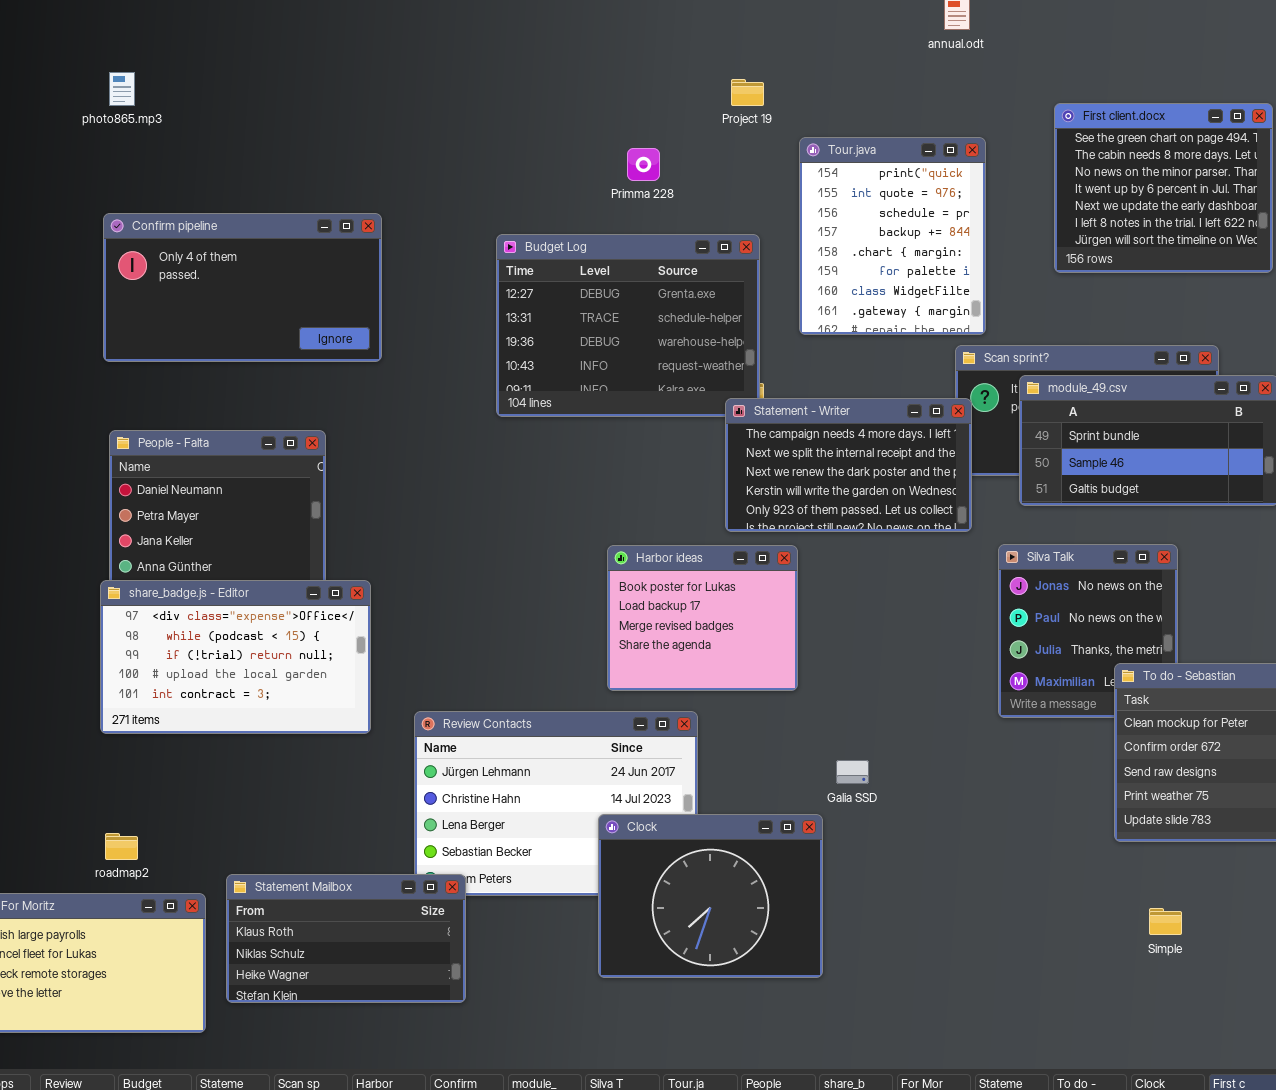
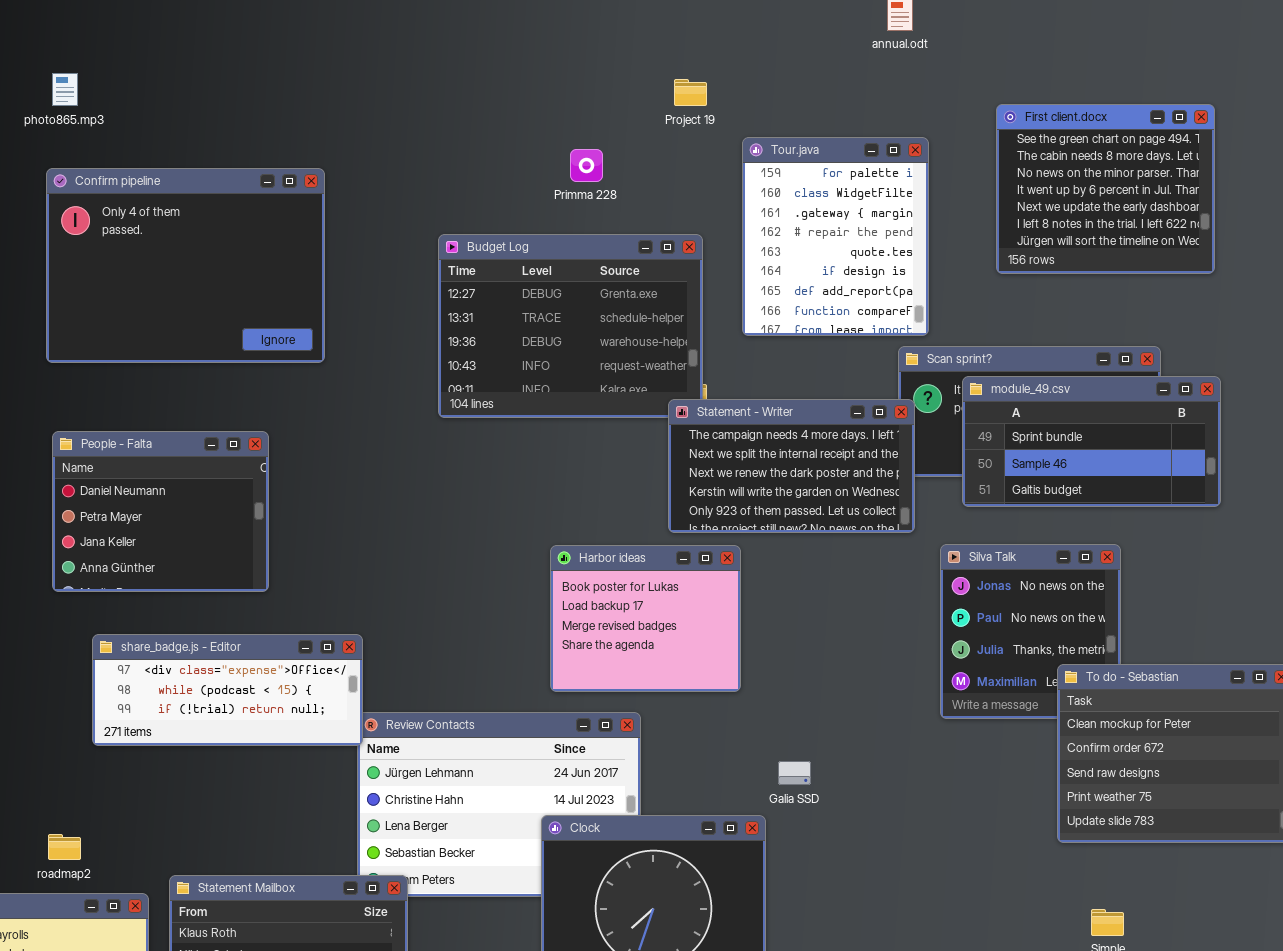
Tour.java: [799,137,986,335] -> [742,137,929,336], scrolled down 5 rows
Confirm pipeline: [103,213,382,362] -> [46,168,325,363], resized
share_badge.js - Editor: [100,580,371,734] -> [92,634,363,746], moved, resized

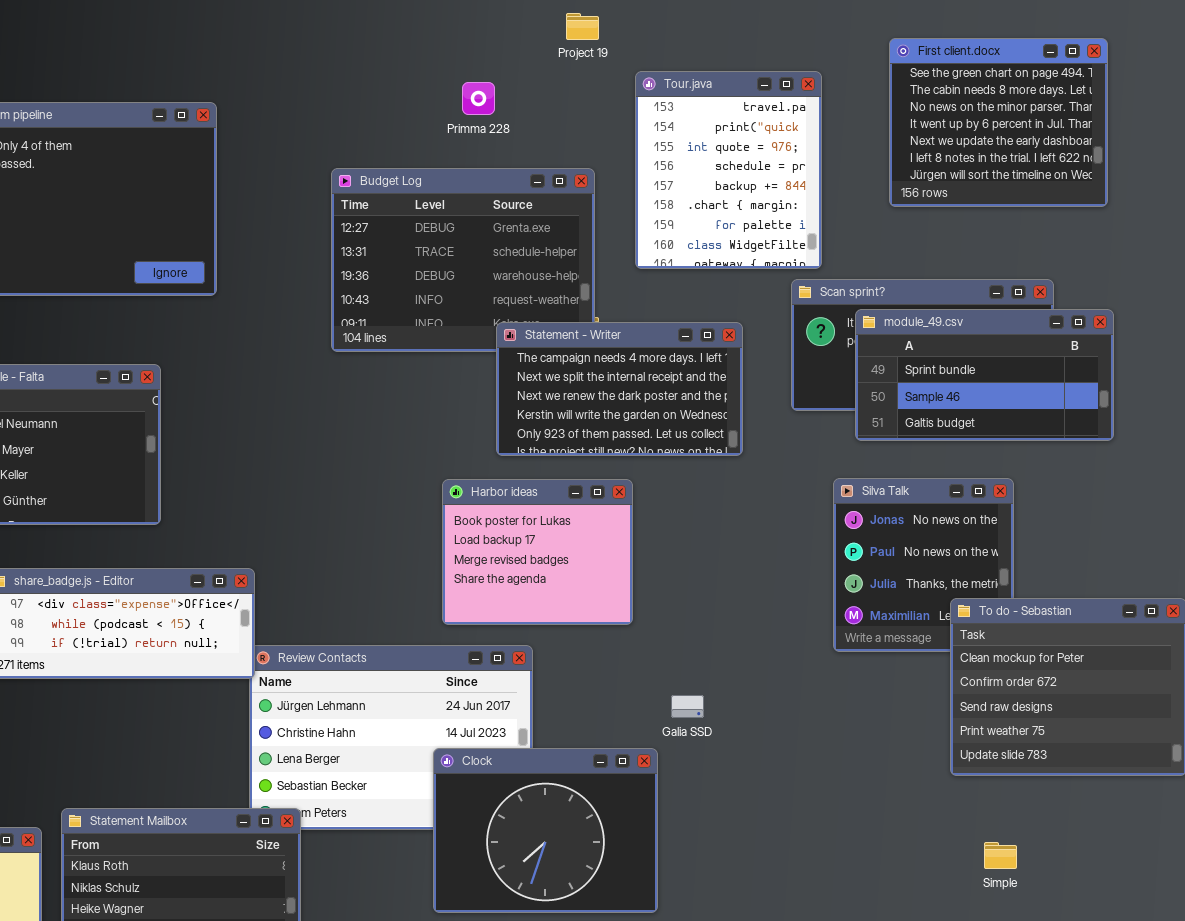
Tour.java: [742,137,929,336] -> [635,71,822,269], scrolled up 6 rows
Statement - Writer: [668,399,915,533] -> [496,322,743,456], moved

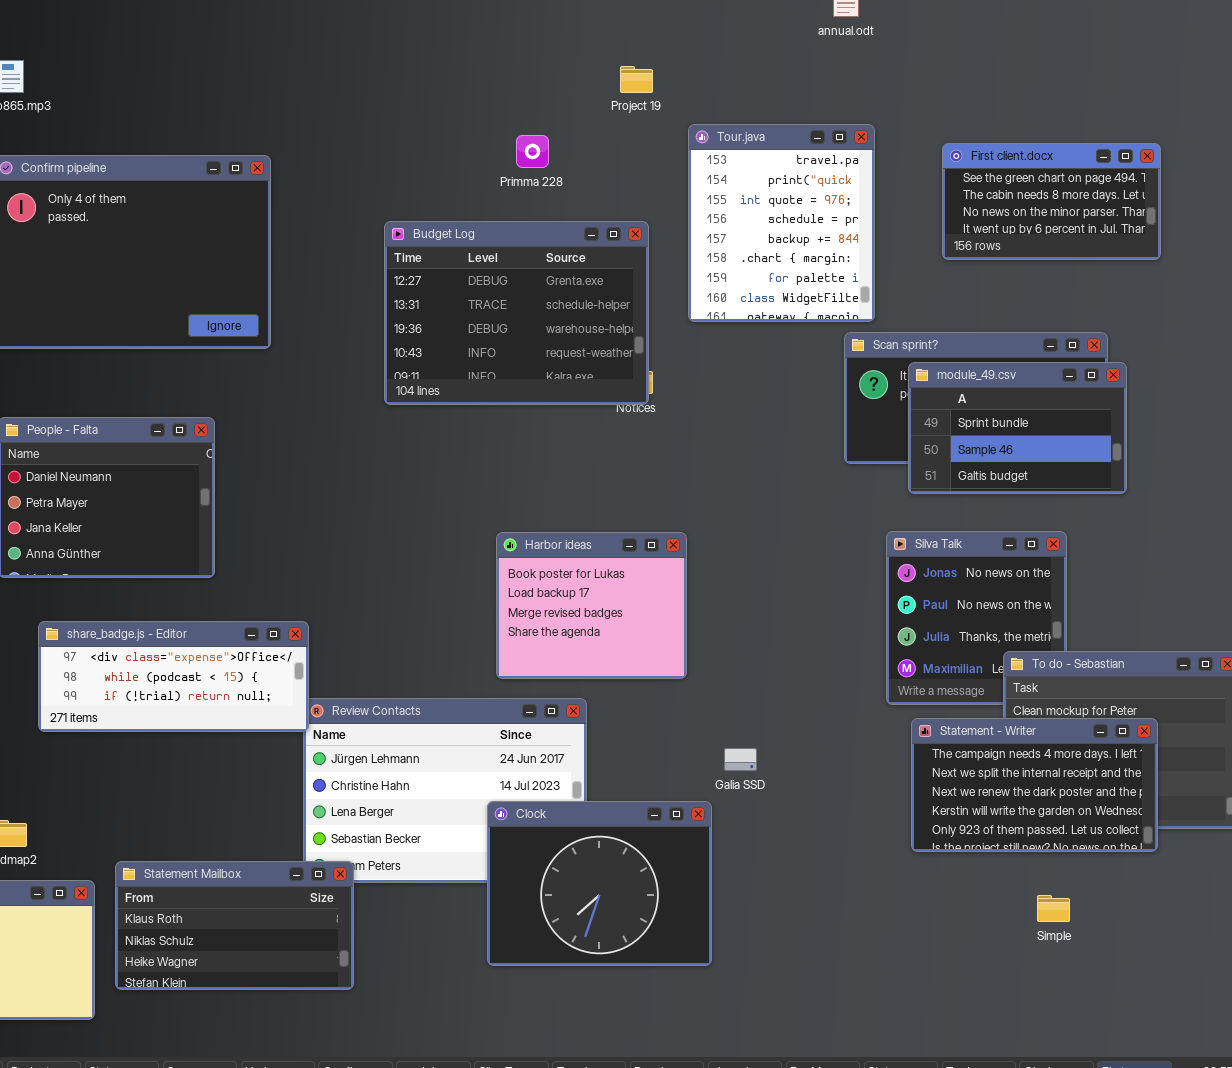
First client.docx: [889,38,1108,207] -> [942,143,1161,260], resized
module_49.csv: [855,309,1114,441] -> [908,362,1127,494], resized
Statement - Writer: [496,322,743,456] -> [911,718,1158,852], moved

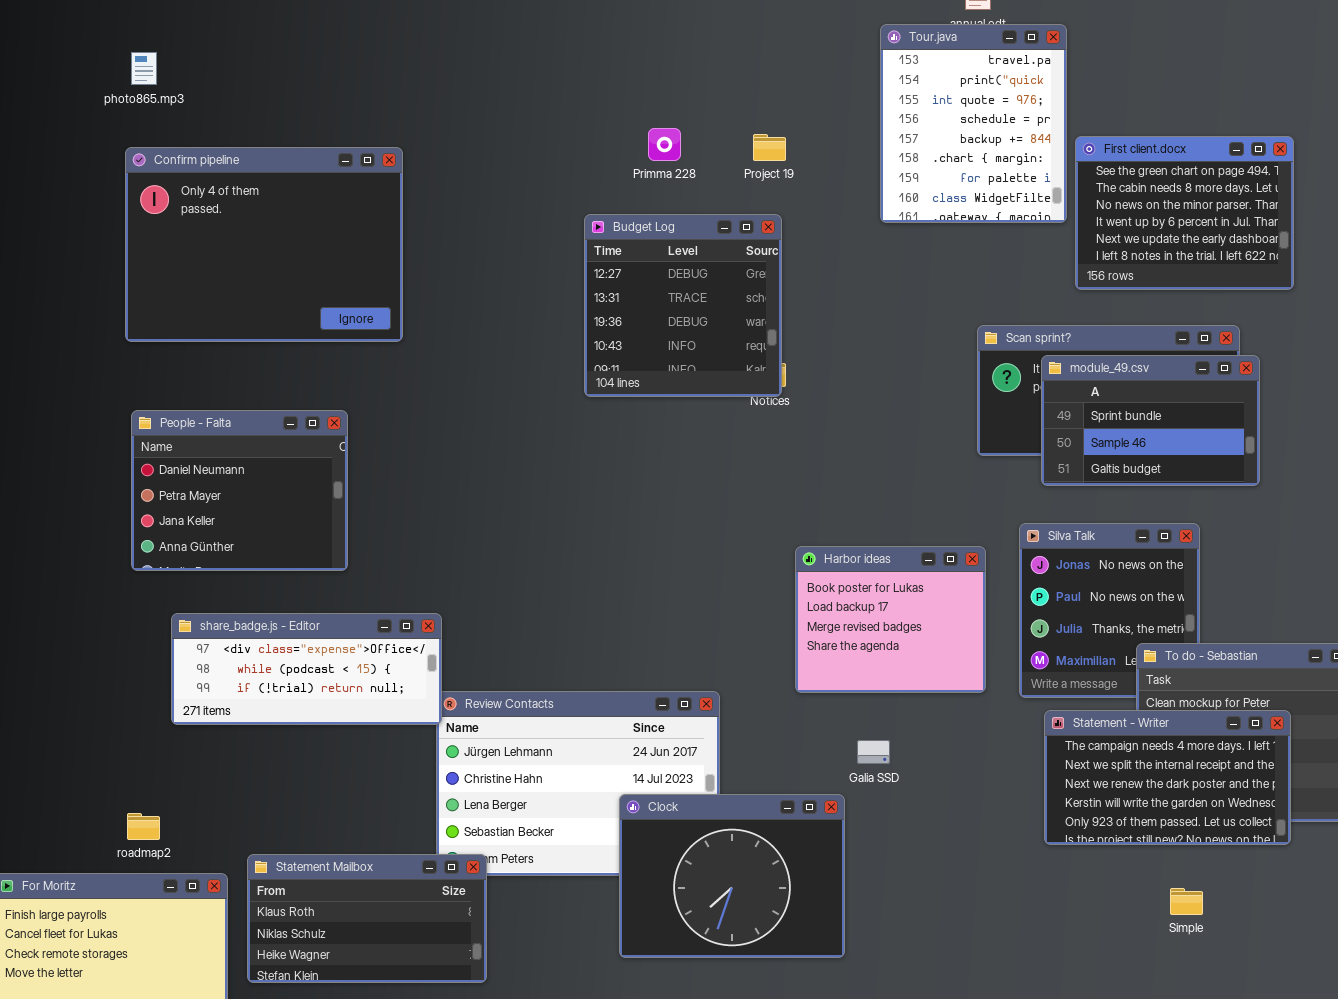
Project 19: [620,66,653,93] -> [753,134,786,161], moved
Tour.java: [688,124,875,322] -> [880,24,1067,223], moved
First client.docx: [942,143,1161,260] -> [1075,136,1294,290], resized
Budget Log: [384,221,649,405] -> [584,214,782,397], resized
Harbor ideas: [496,532,687,679] -> [795,546,986,693], moved

